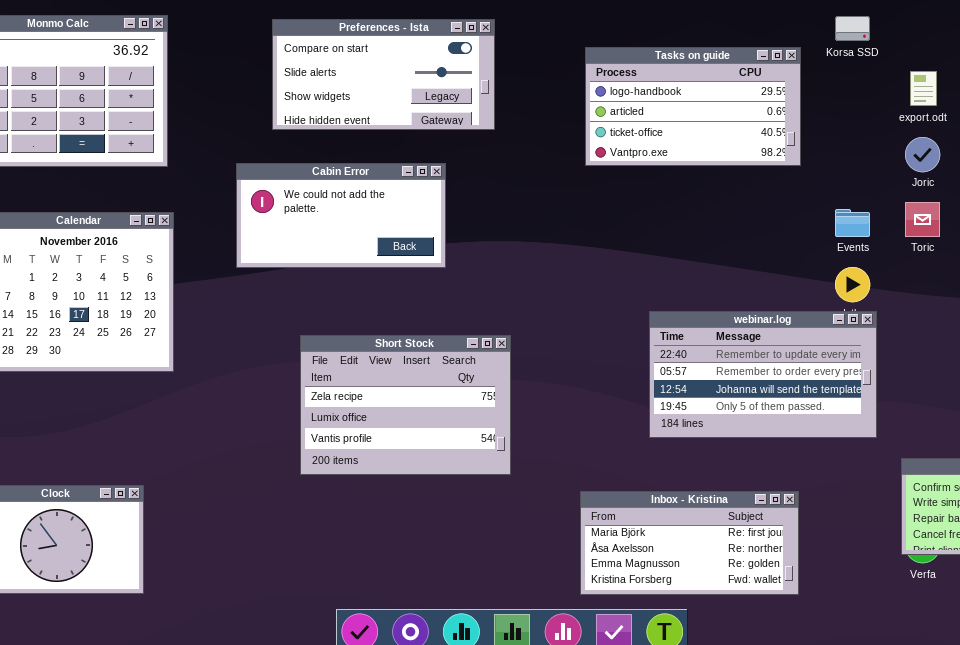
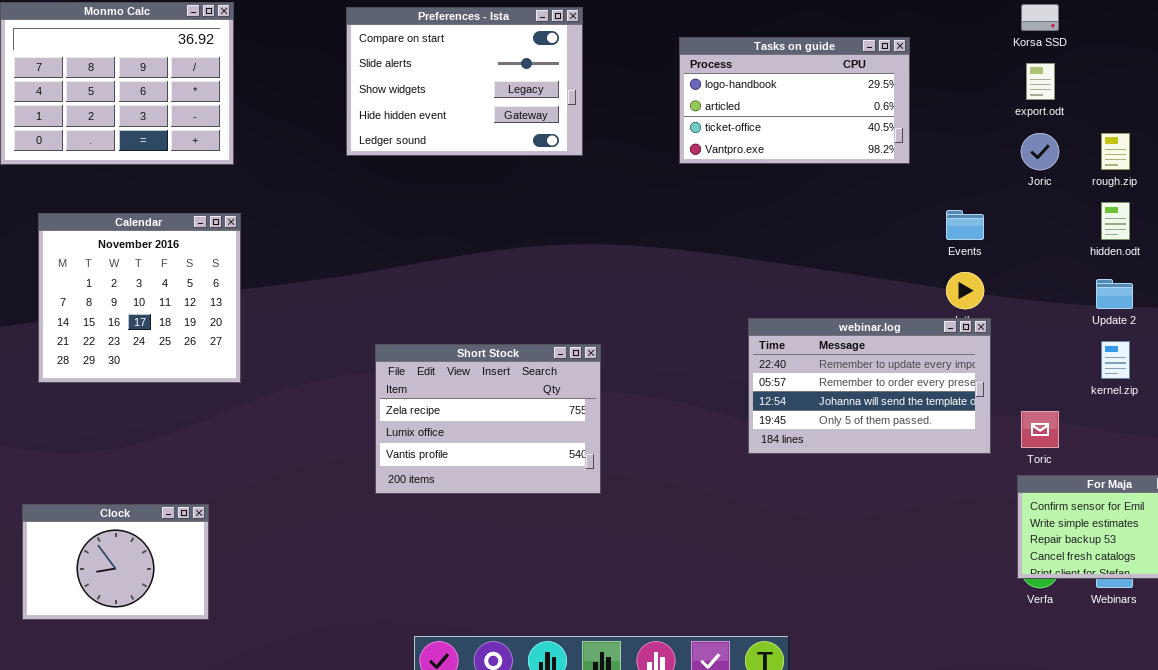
Korsa SSD: [835,16,870,41] -> [1021,4,1059,31], moved
Preferences - Ista: [272,19,495,130] -> [346,7,583,156], resized
Cabin Error: [236,163,446,268] -> none, closed
Toric: [905,202,940,237] -> [1021,411,1059,448], moved
Inbox - Kristina: [580,491,799,595] -> none, closed

